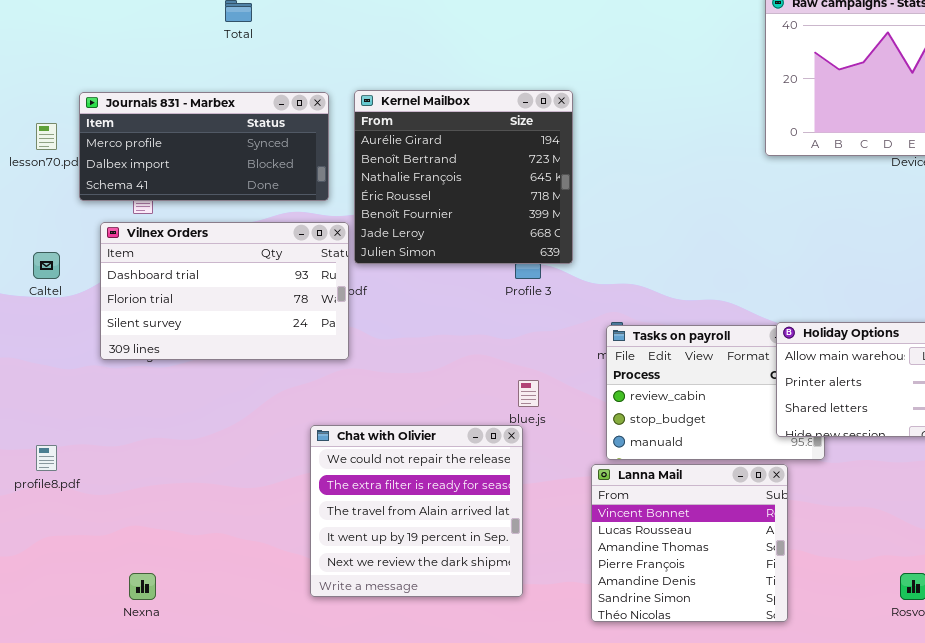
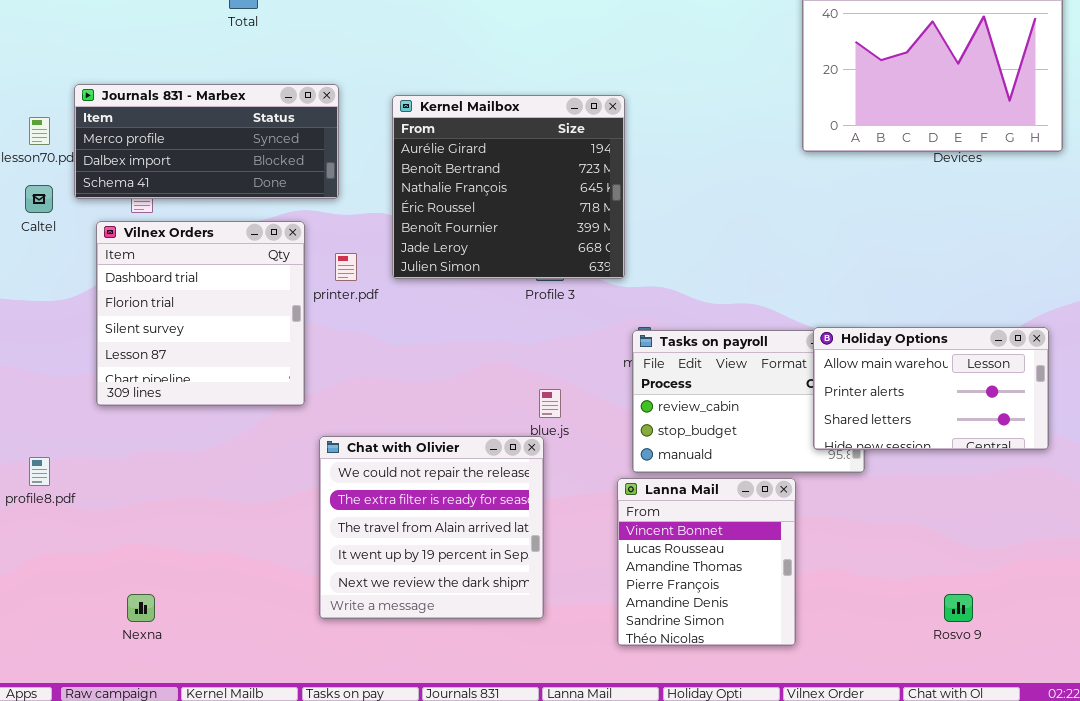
Kernel Mailbox: [354,90,573,264] -> [392,95,625,279], moved
Vilnex Orders: [100,222,349,360] -> [96,221,305,406], resized
Caltel: [33,252,60,279] -> [25,185,53,213], moved
Lanna Mail: [591,464,788,622] -> [617,478,796,646], resized

